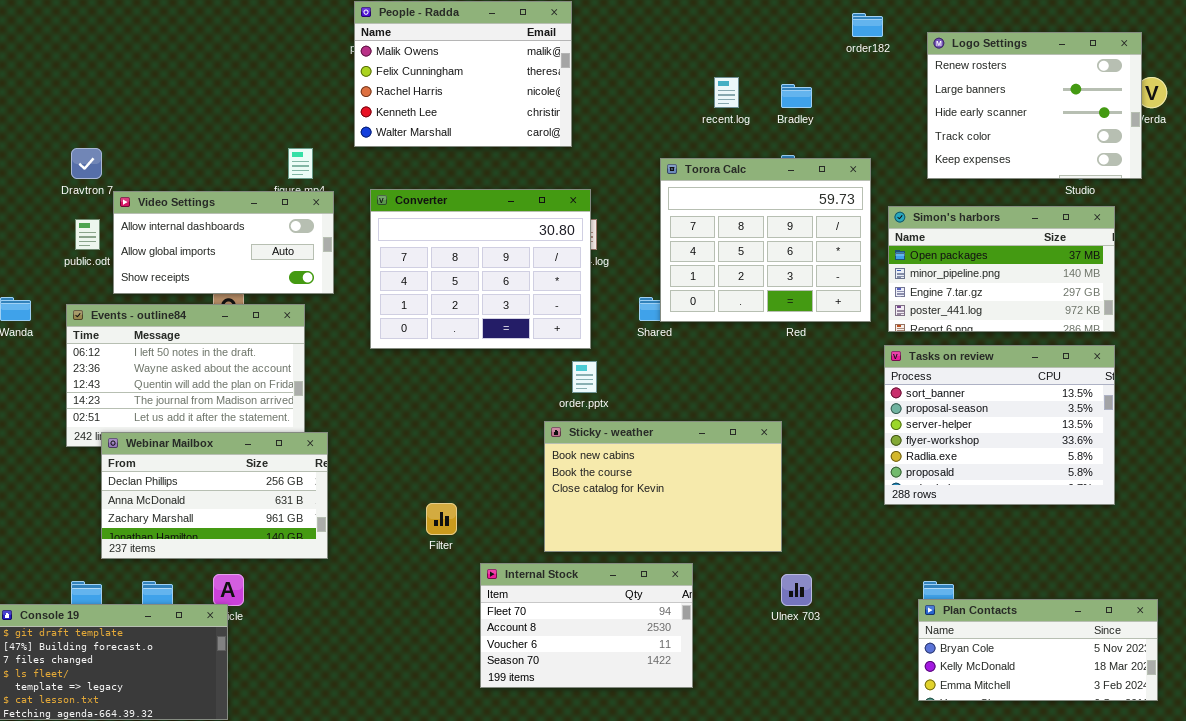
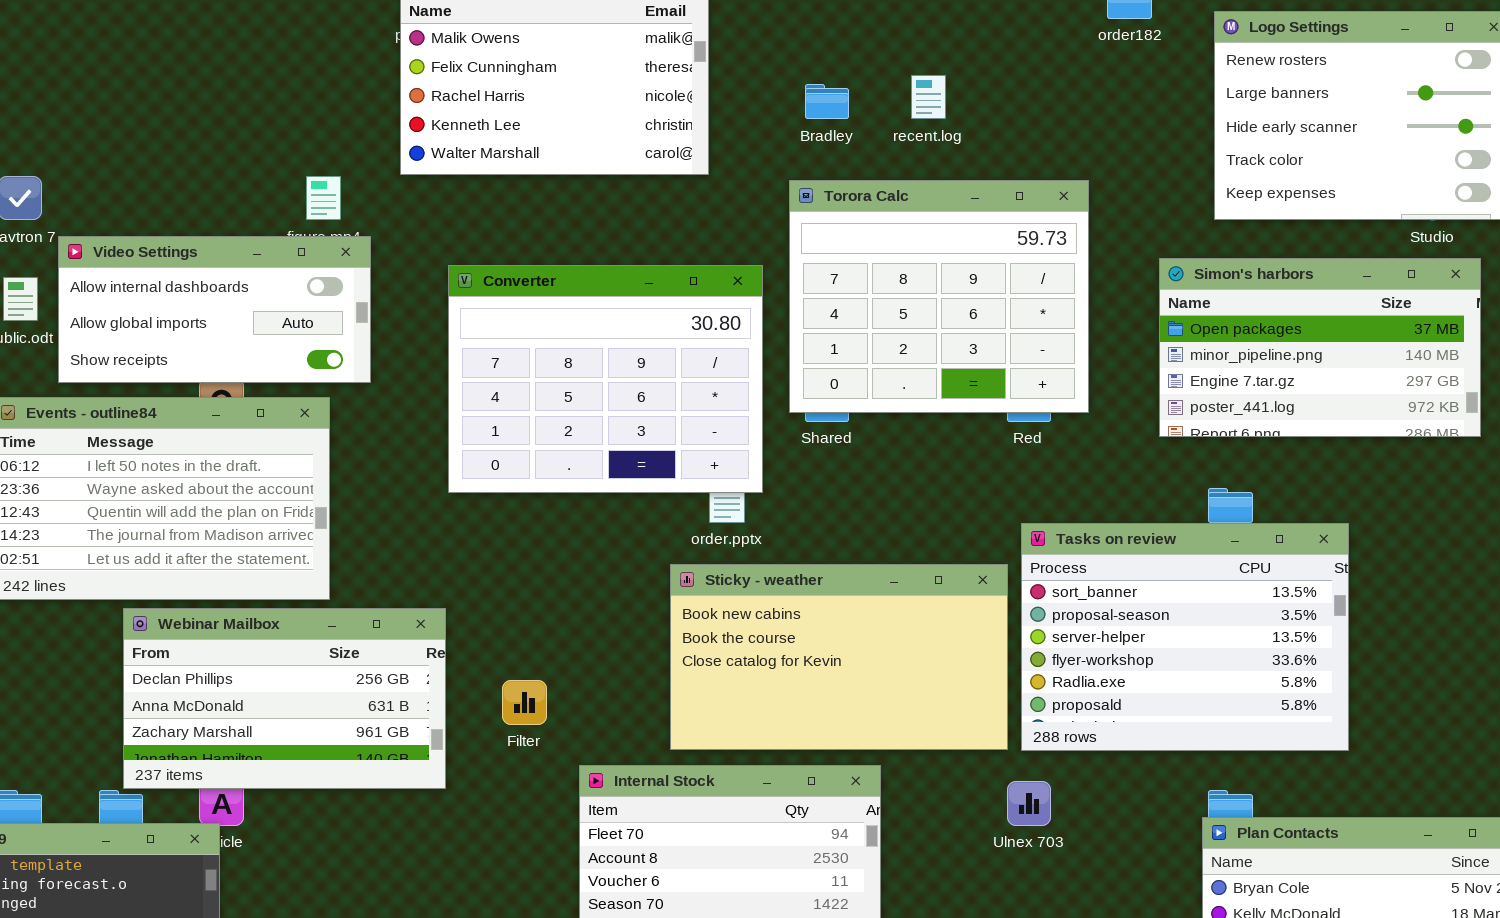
Bradley: [781,84,812,108] -> [805,84,849,119], moved
Torora Calc: [660,158,871,322] -> [789,180,1089,413], moved
Converter: [370,189,591,349] -> [448,265,763,493], moved
Tasks on review: [884,345,1115,505] -> [1021,523,1349,751], moved
Webinar Mailbox: [101,432,328,559] -> [123,608,446,789], moved

